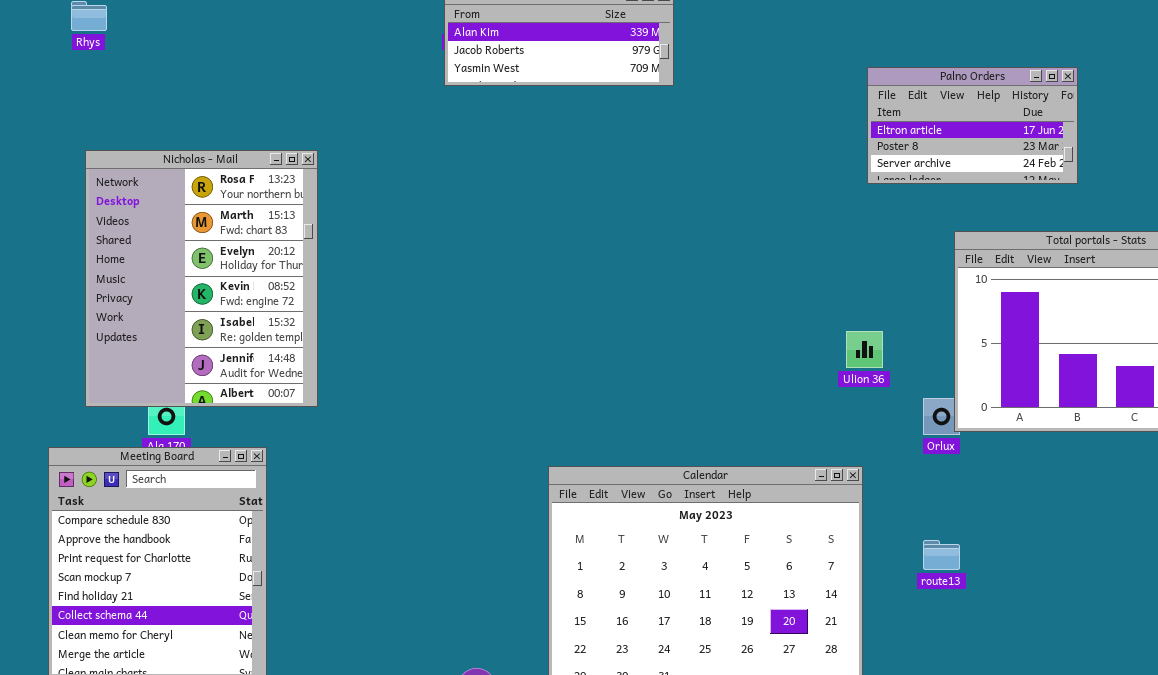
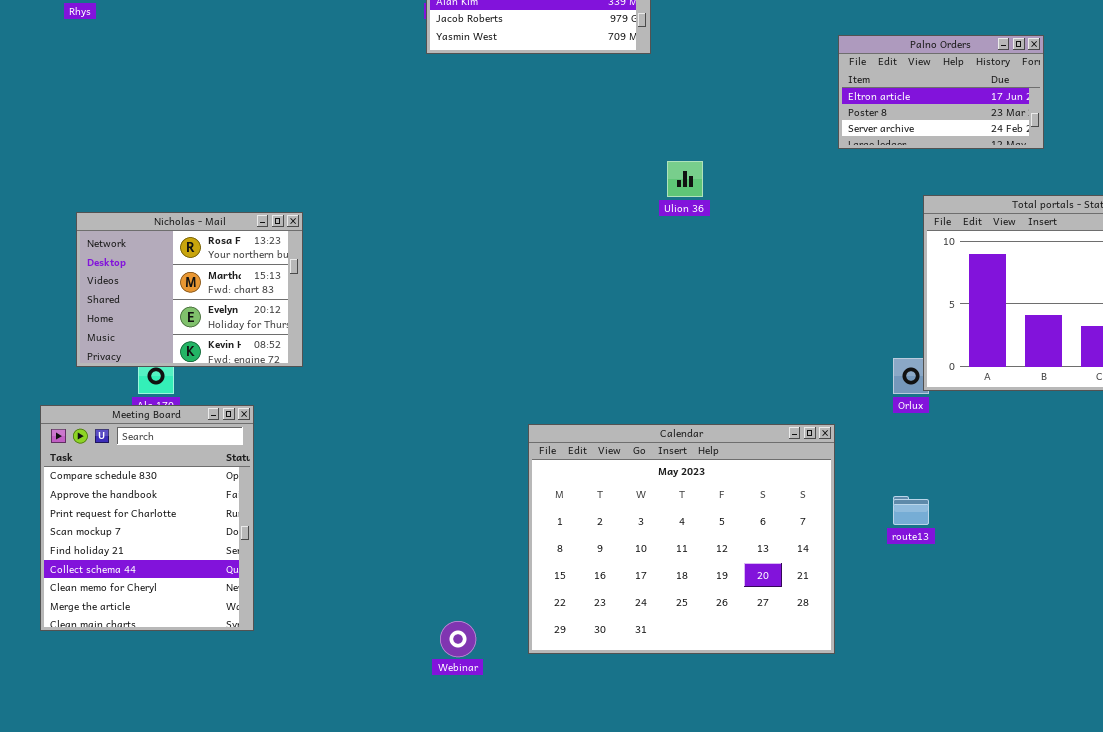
Nicholas - Mail: [85,150,318,407] -> [76,212,303,367], resized
Ulion 36: [846,331,883,368] -> [667,161,703,197], moved

